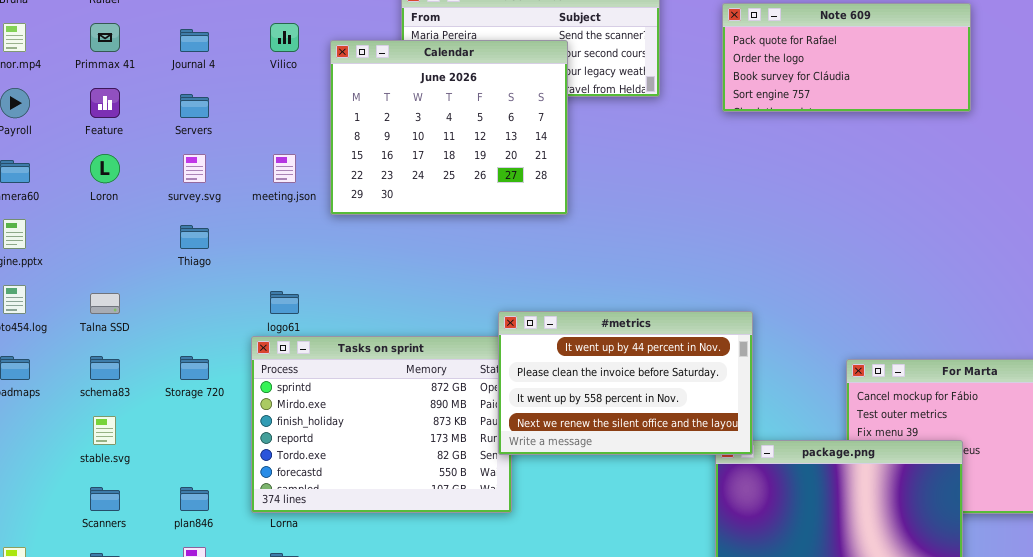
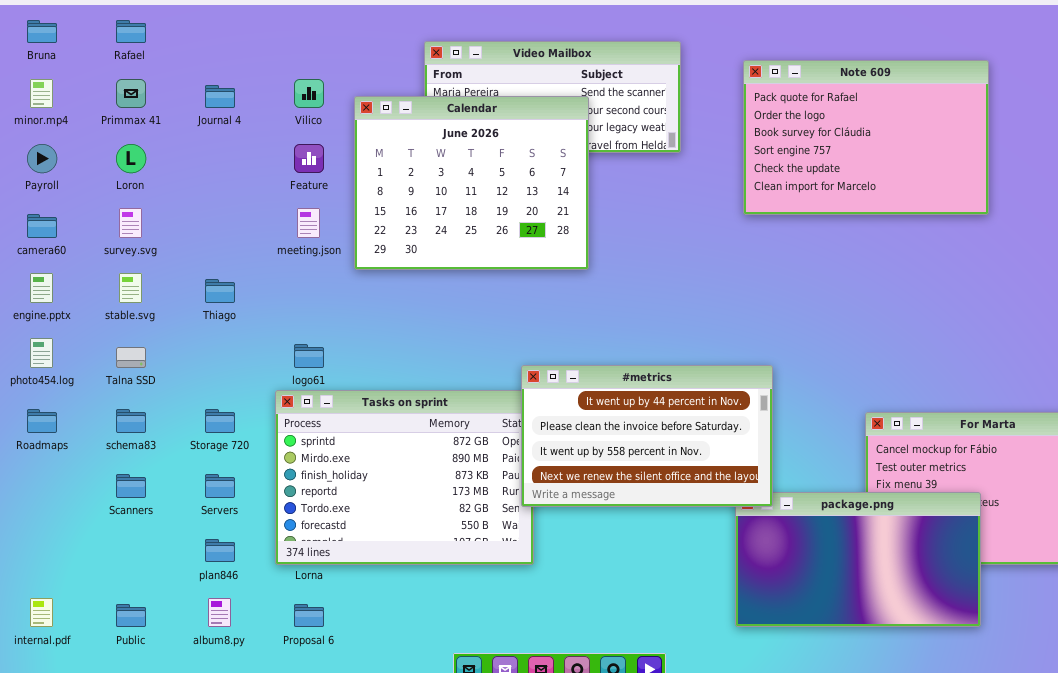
Note 609: [722,3,971,112] -> [743,60,989,215], resized
Feature: [90,88,120,118] -> [294,144,324,173], moved
Servers: [180,94,209,118] -> [205,474,235,498], moved
Loron: [90,154,120,183] -> [116,144,146,173], moved
survey.svg: [183,154,206,183] -> [119,208,142,238], moved
stable.svg: [93,416,116,445] -> [119,273,142,303], moved
Scanners: [90,487,120,511] -> [116,474,146,498], moved

